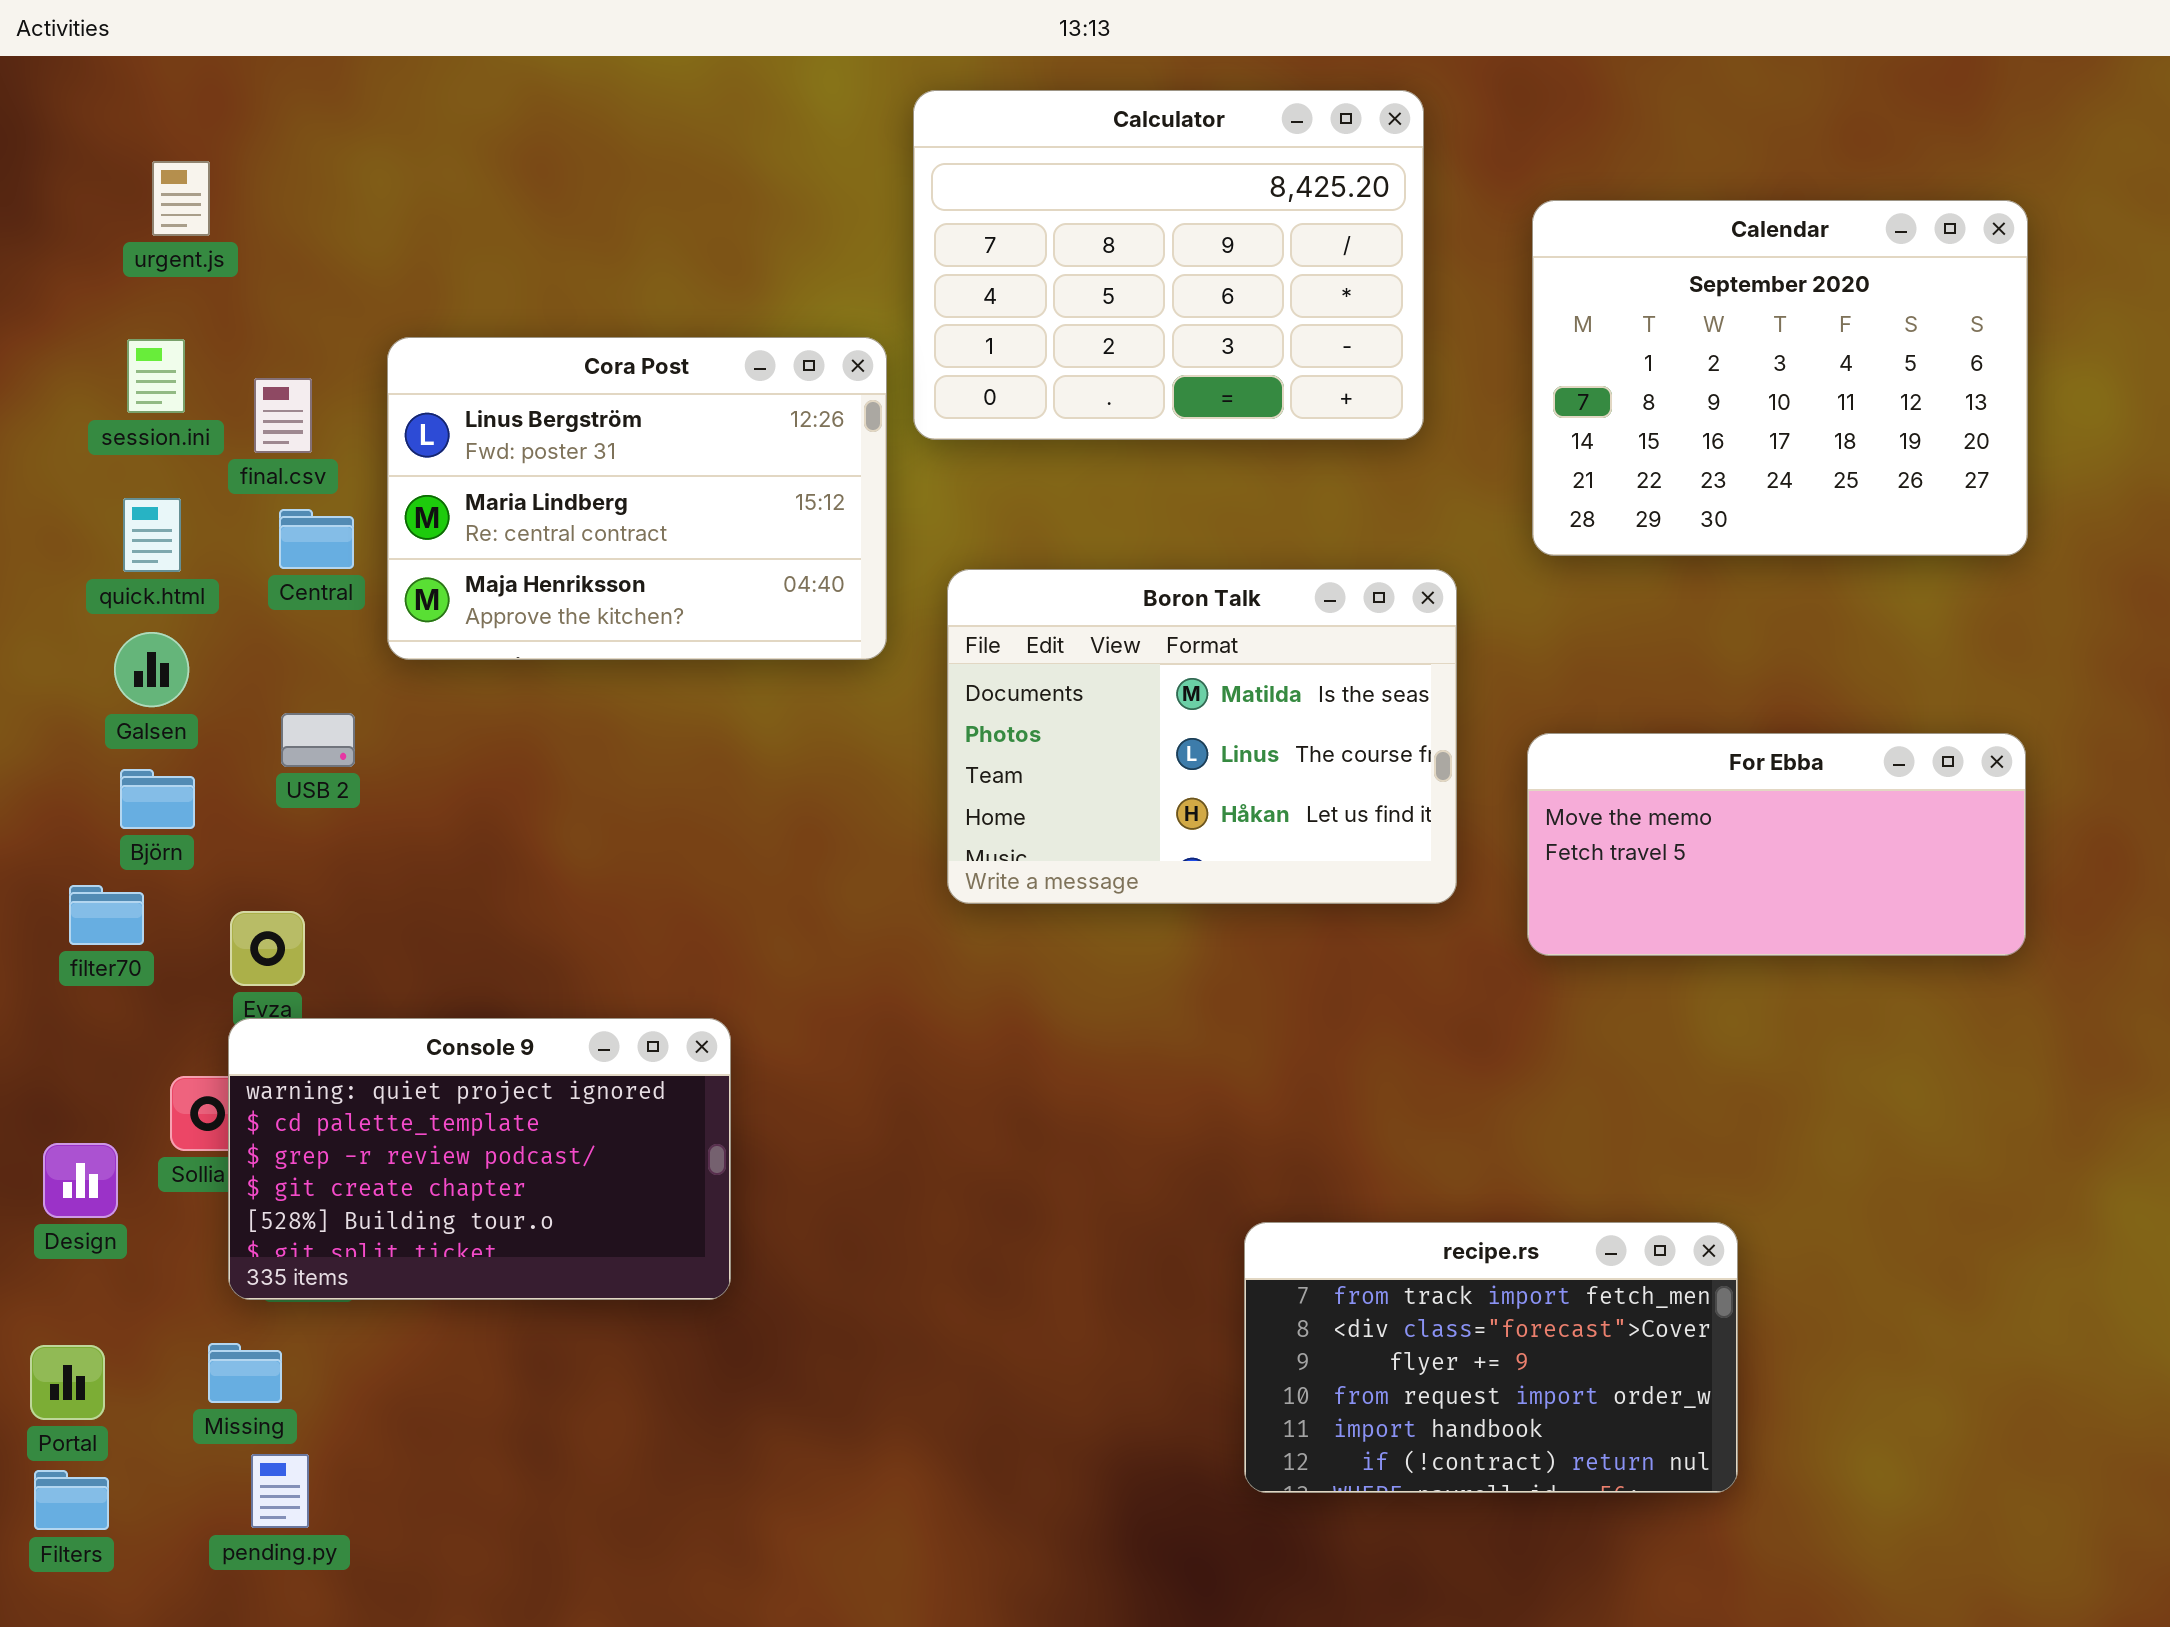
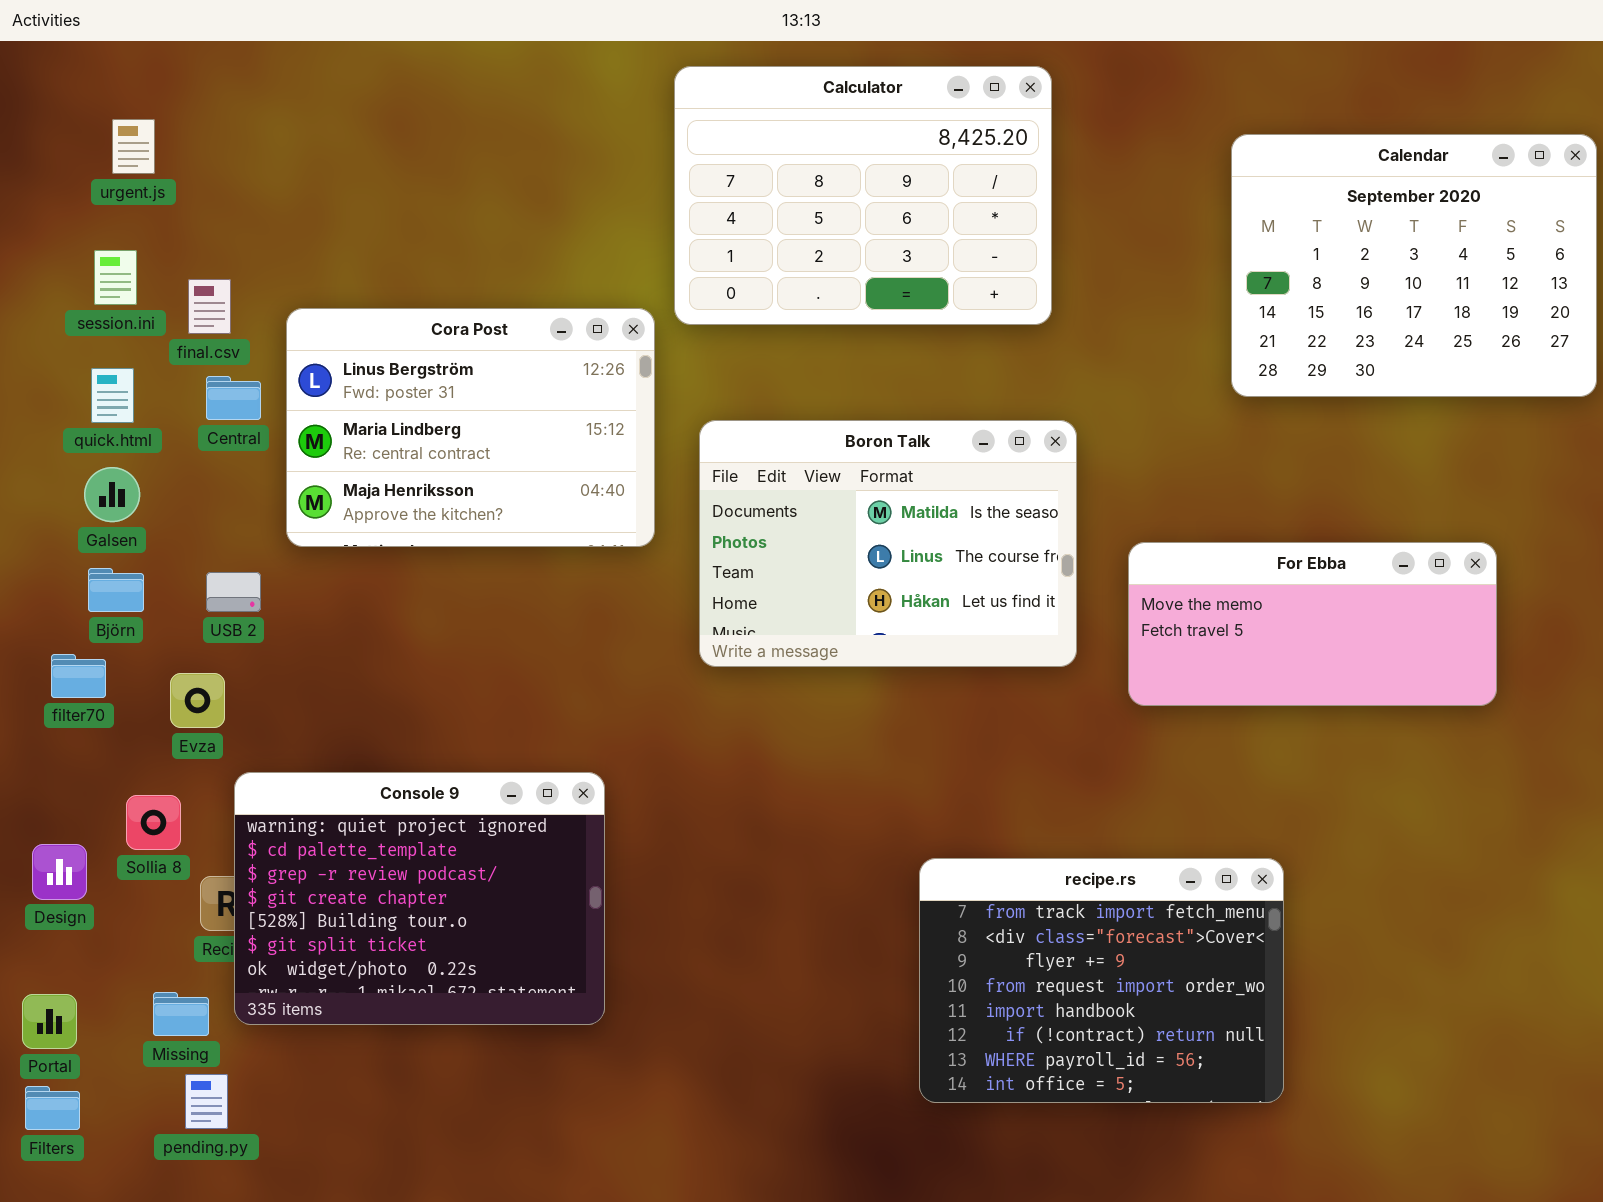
Calendar: [1532,200,2028,556] -> [1231,134,1597,397], moved
Cora Post: [387,337,887,660] -> [286,308,655,547], moved
USB 2: [281,713,355,767] -> [206,572,261,612], moved
Console 9: [228,1018,731,1300] -> [234,772,605,1025], moved, resized
recipe.rs: [1244,1222,1738,1493] -> [919,858,1284,1103], resized

